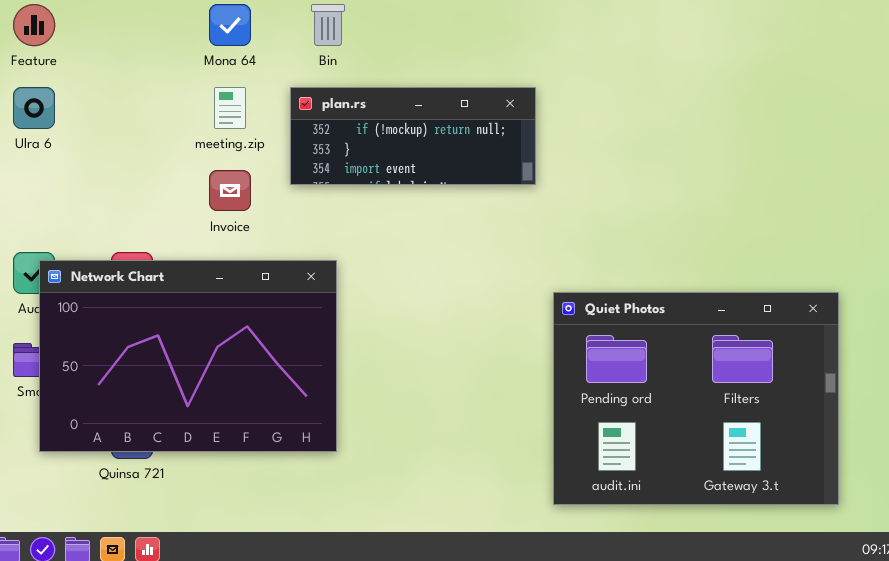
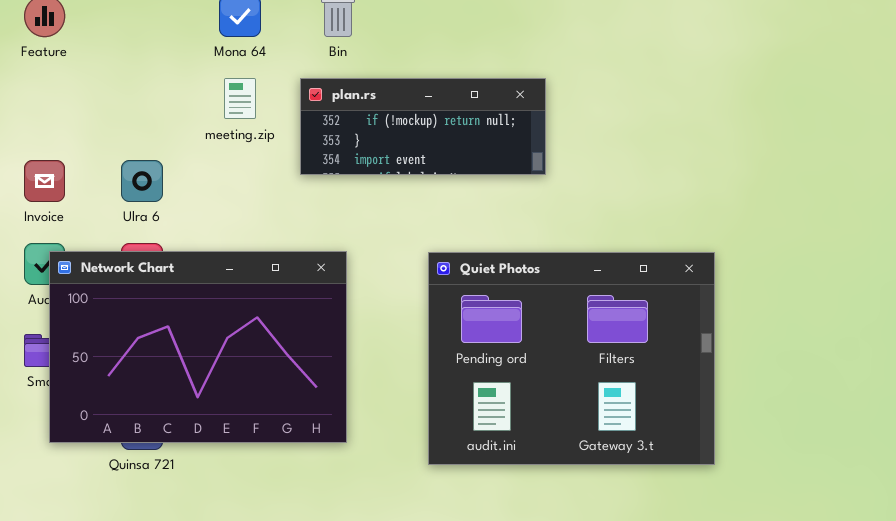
Ulra 6: [13,87,55,129] -> [121,160,163,202], moved
Invoice: [209,170,251,211] -> [24,160,65,202], moved
Quiet Photos: [553,292,839,505] -> [428,252,715,465], moved

